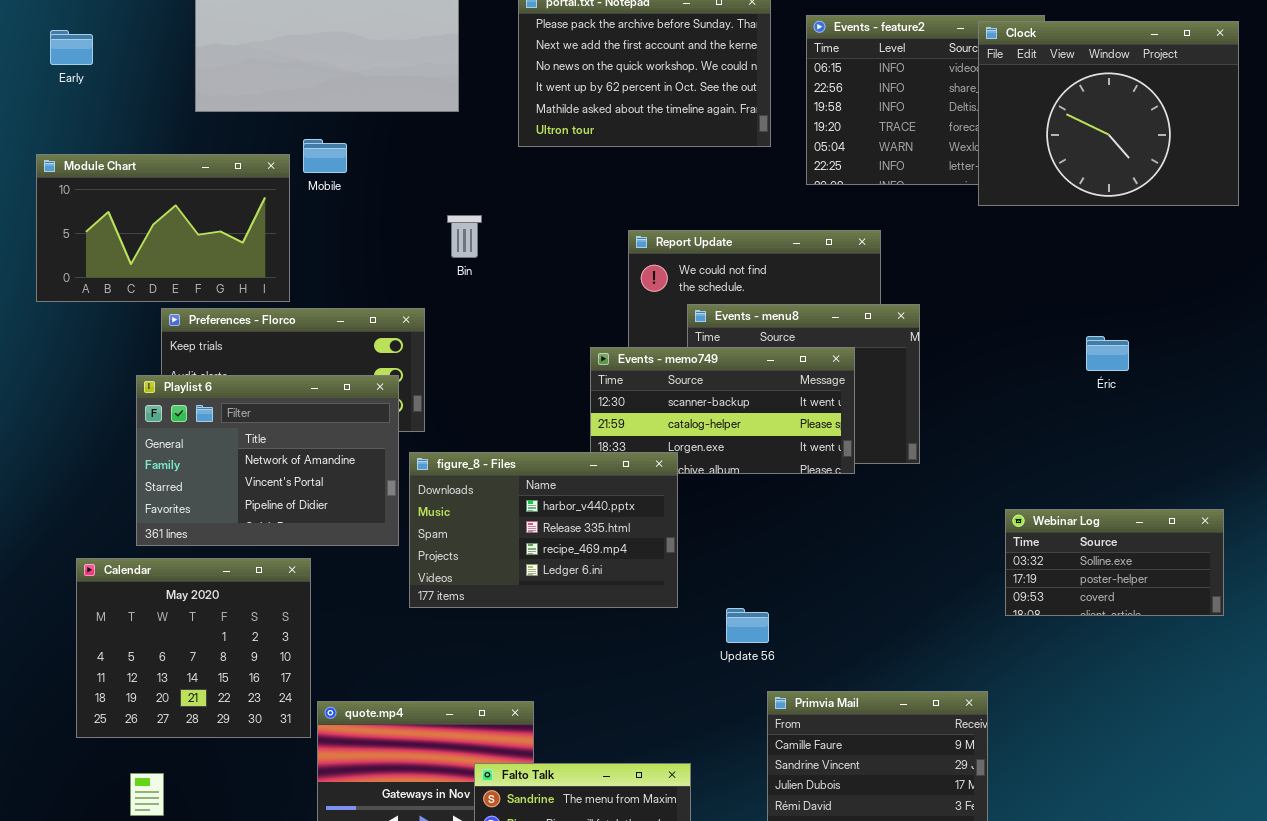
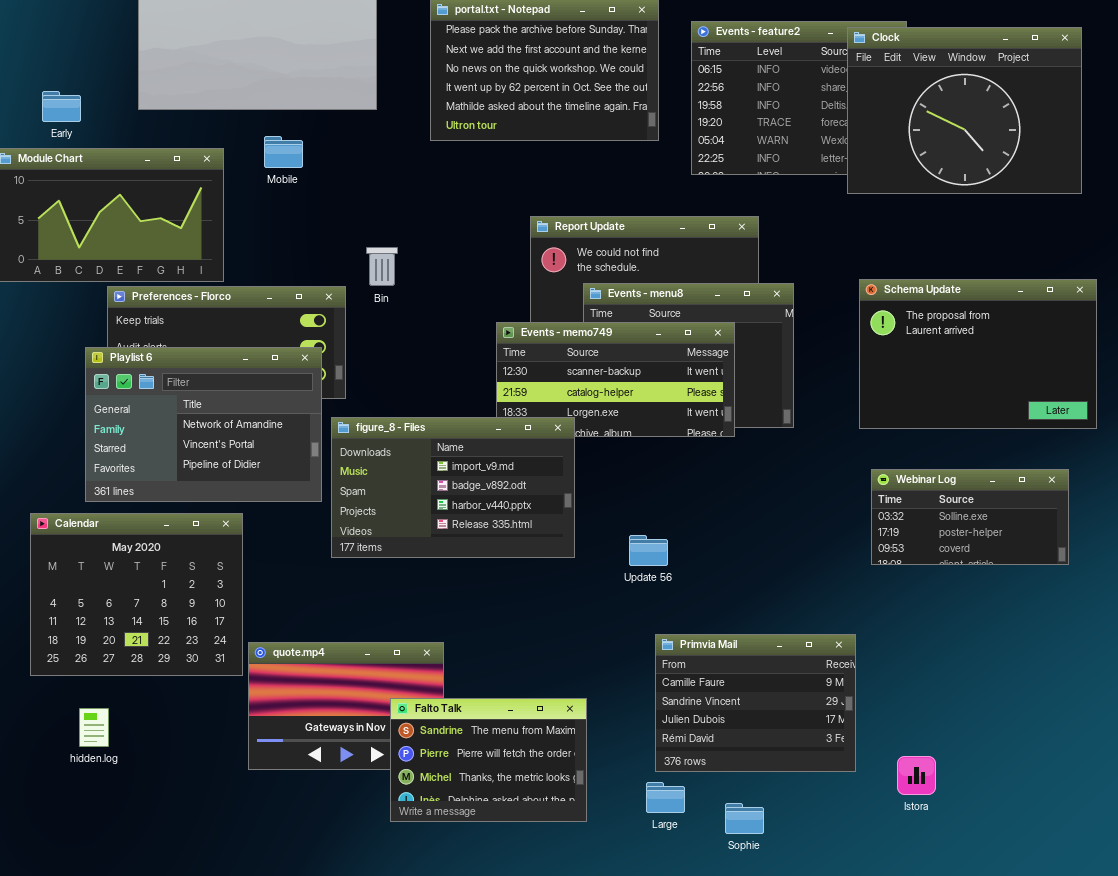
Early: [50,30,93,65] -> [42,91,81,122], moved
Mobile: [303,139,347,173] -> [264,136,303,168], moved
Bin: [447,215,482,258] -> [366,247,398,286], moved
Schema Update: none -> [859,279,1097,429], opened
figure_8 - Files: [409,452,678,608] -> [331,417,575,558], scrolled up 2 rows
Update 56: [726,608,769,643] -> [629,535,668,566], moved

